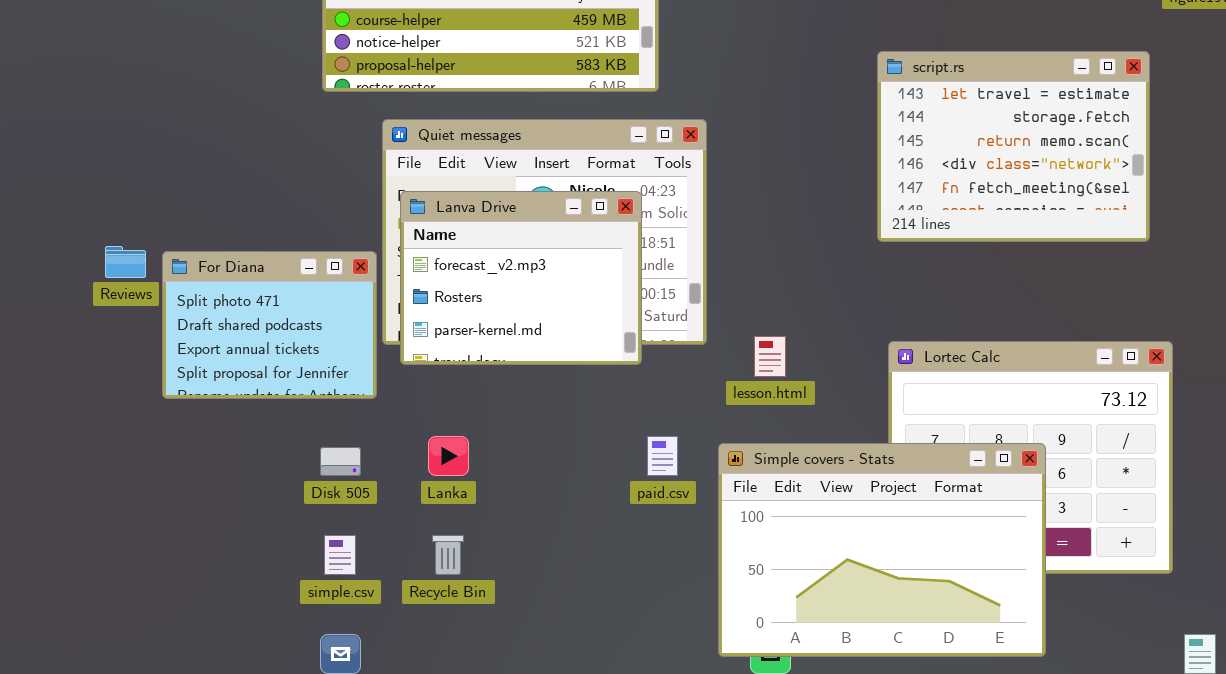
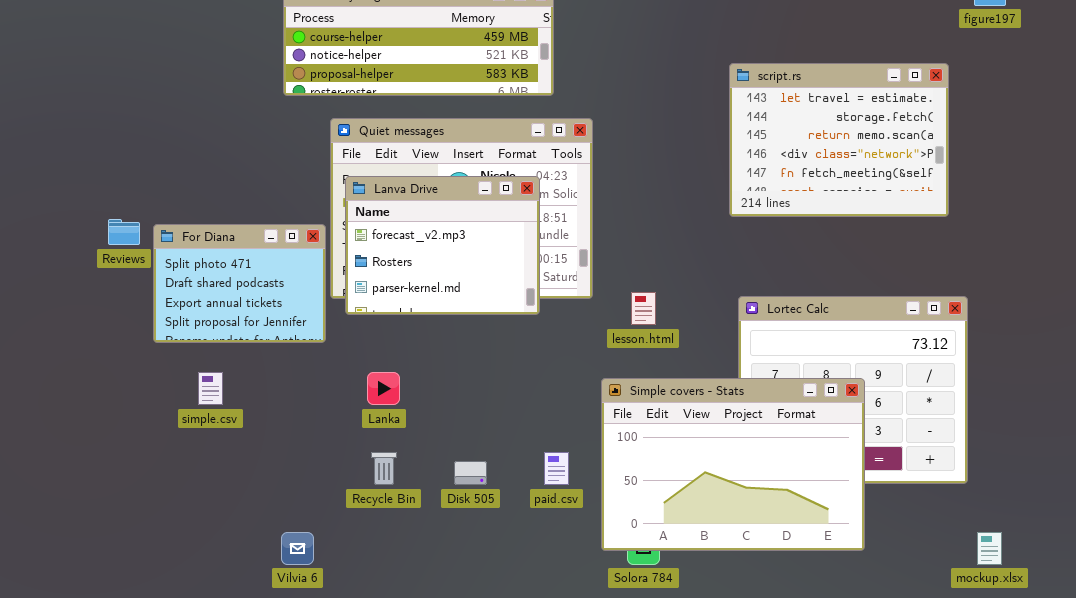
paid.csv: [647,436,678,476] -> [544,452,569,485], moved
Disk 505: [320,447,361,476] -> [454,461,487,485], moved
simple.csv: [324,535,356,575] -> [198,372,223,405], moved

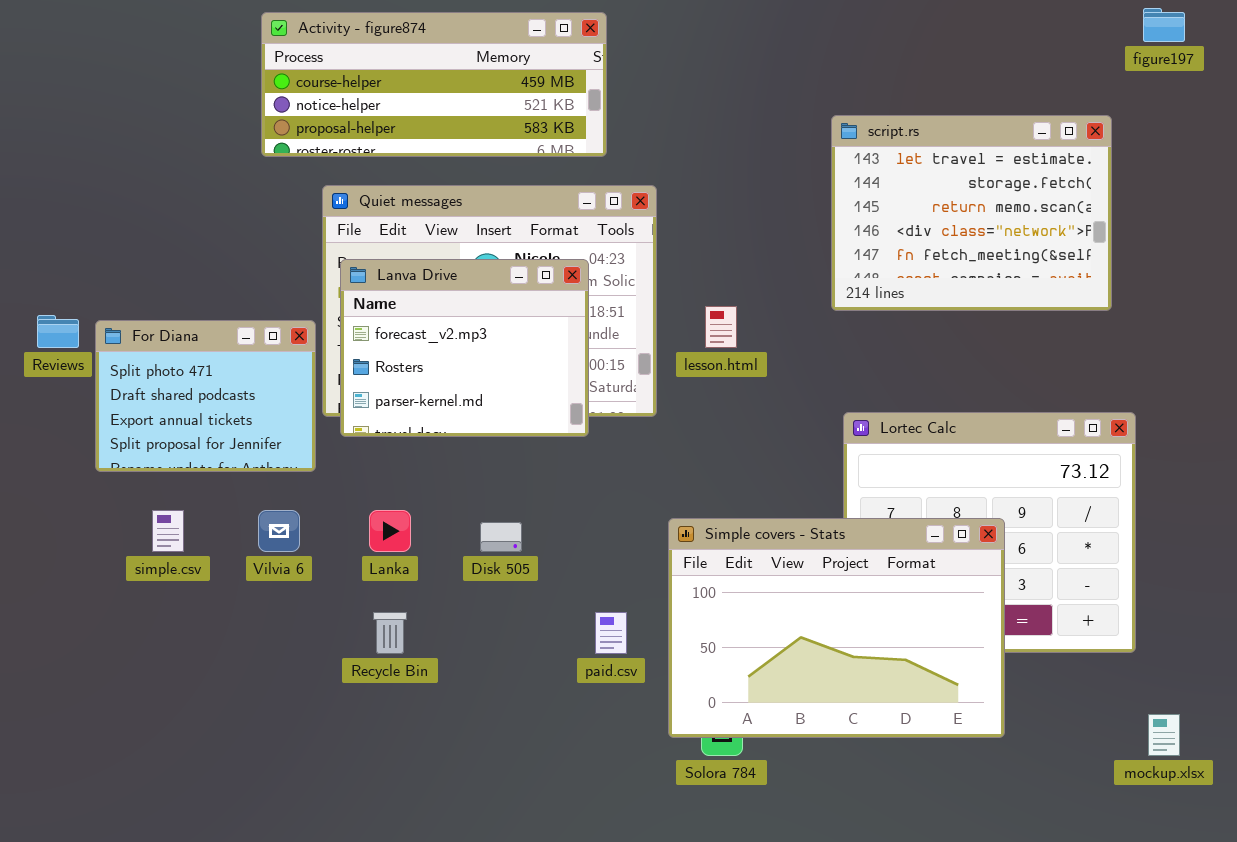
lesson.html: [631,292,656,325] -> [705,306,737,348], moved
Disk 505: [454,461,487,485] -> [480,522,522,552], moved
Vilvia 6: [281,532,314,565] -> [258,510,300,552], moved

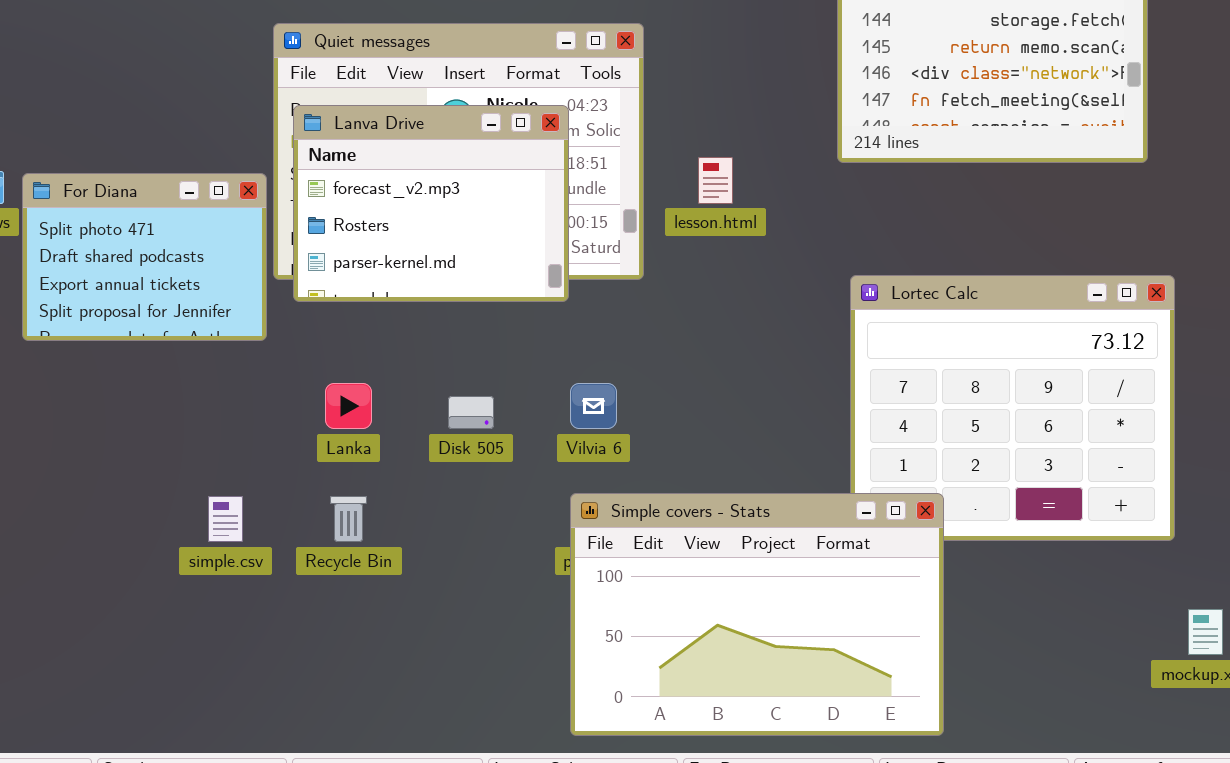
simple.csv: [152,510,184,552] -> [208,496,243,542], moved
Vilvia 6: [258,510,300,552] -> [570,383,617,429], moved
Simple covers - Stats: [668,518,1005,738] -> [570,493,944,736], moved

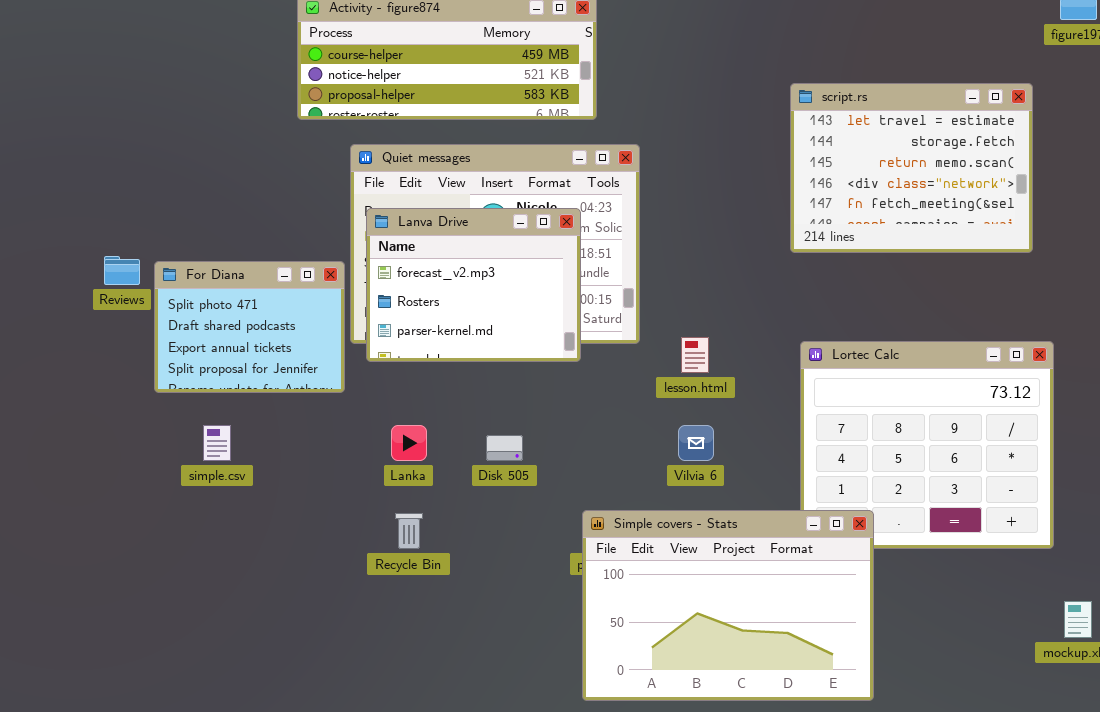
lesson.html: [698,157,733,204] -> [681,337,709,373], moved
Vilvia 6: [570,383,617,429] -> [678,425,714,461], moved
simple.csv: [208,496,243,542] -> [203,425,231,461], moved

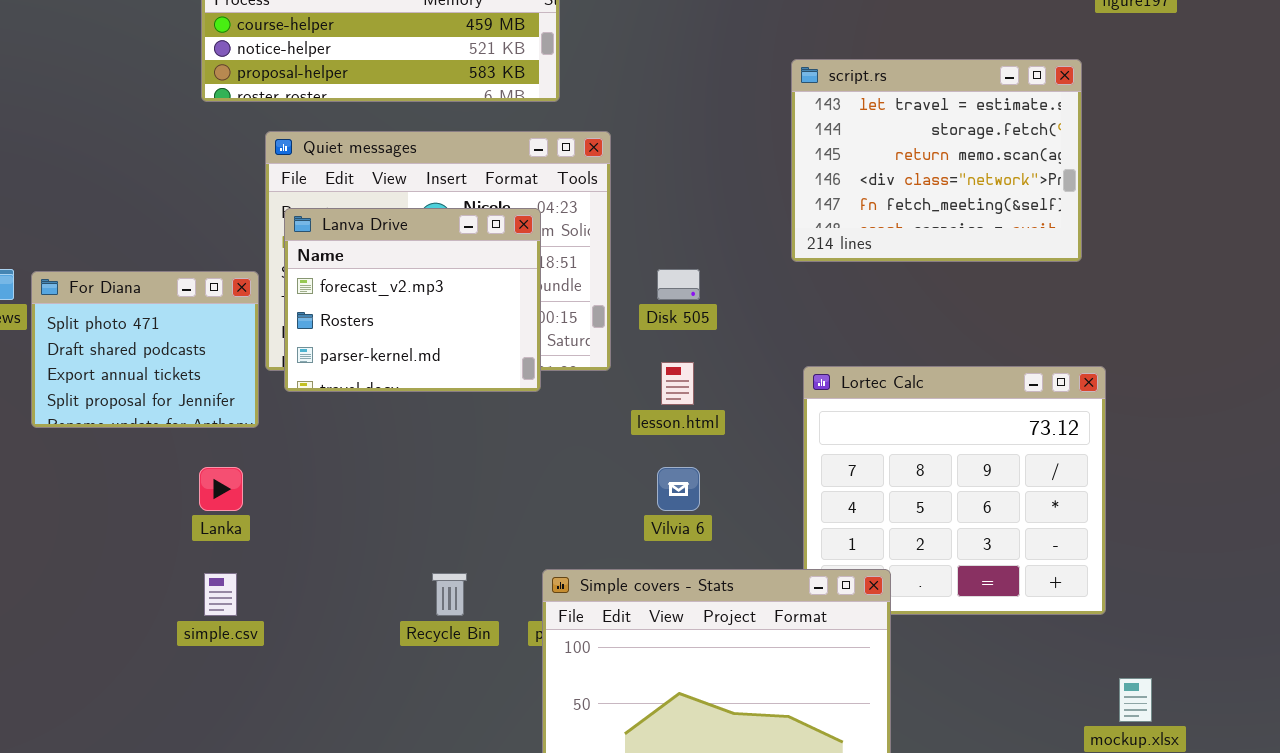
simple.csv: [203,425,231,461] -> [204,573,237,616], moved
Lanka: [391,425,427,461] -> [199,467,243,511], moved
Disk 505: [486,435,523,461] -> [657,269,700,300], moved
Recycle Bin: [395,513,423,549] -> [432,573,467,616], moved

